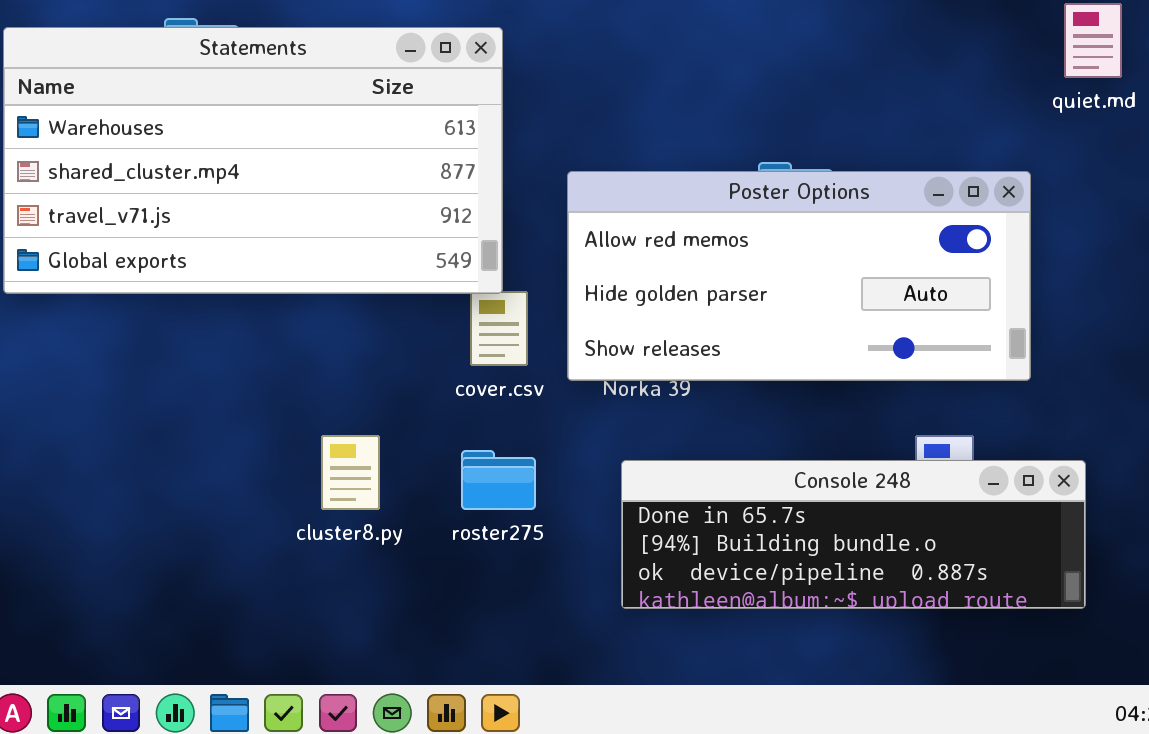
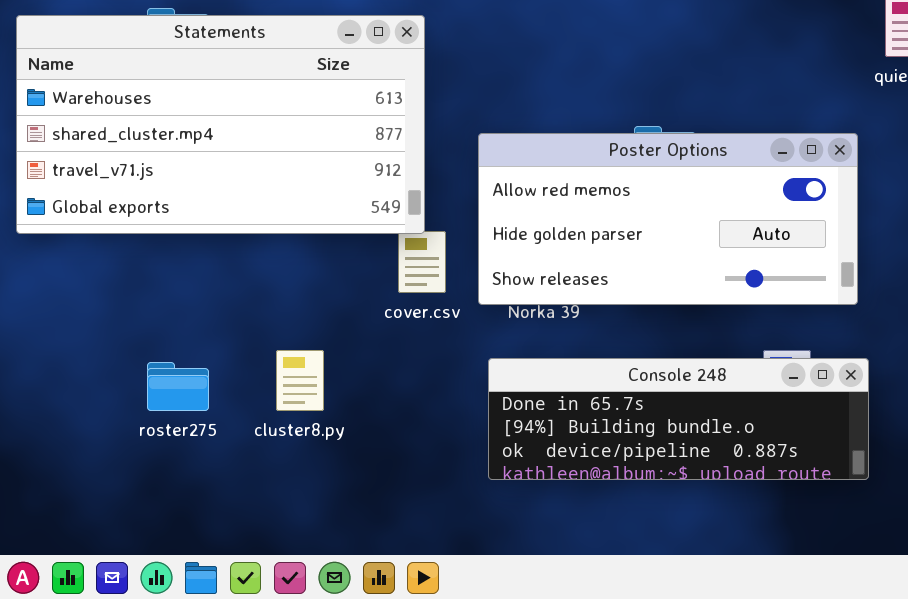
roster275: [461,450,536,510] -> [147,362,209,411], moved
Console 248: [621,460,1086,609] -> [488,358,869,480], moved

